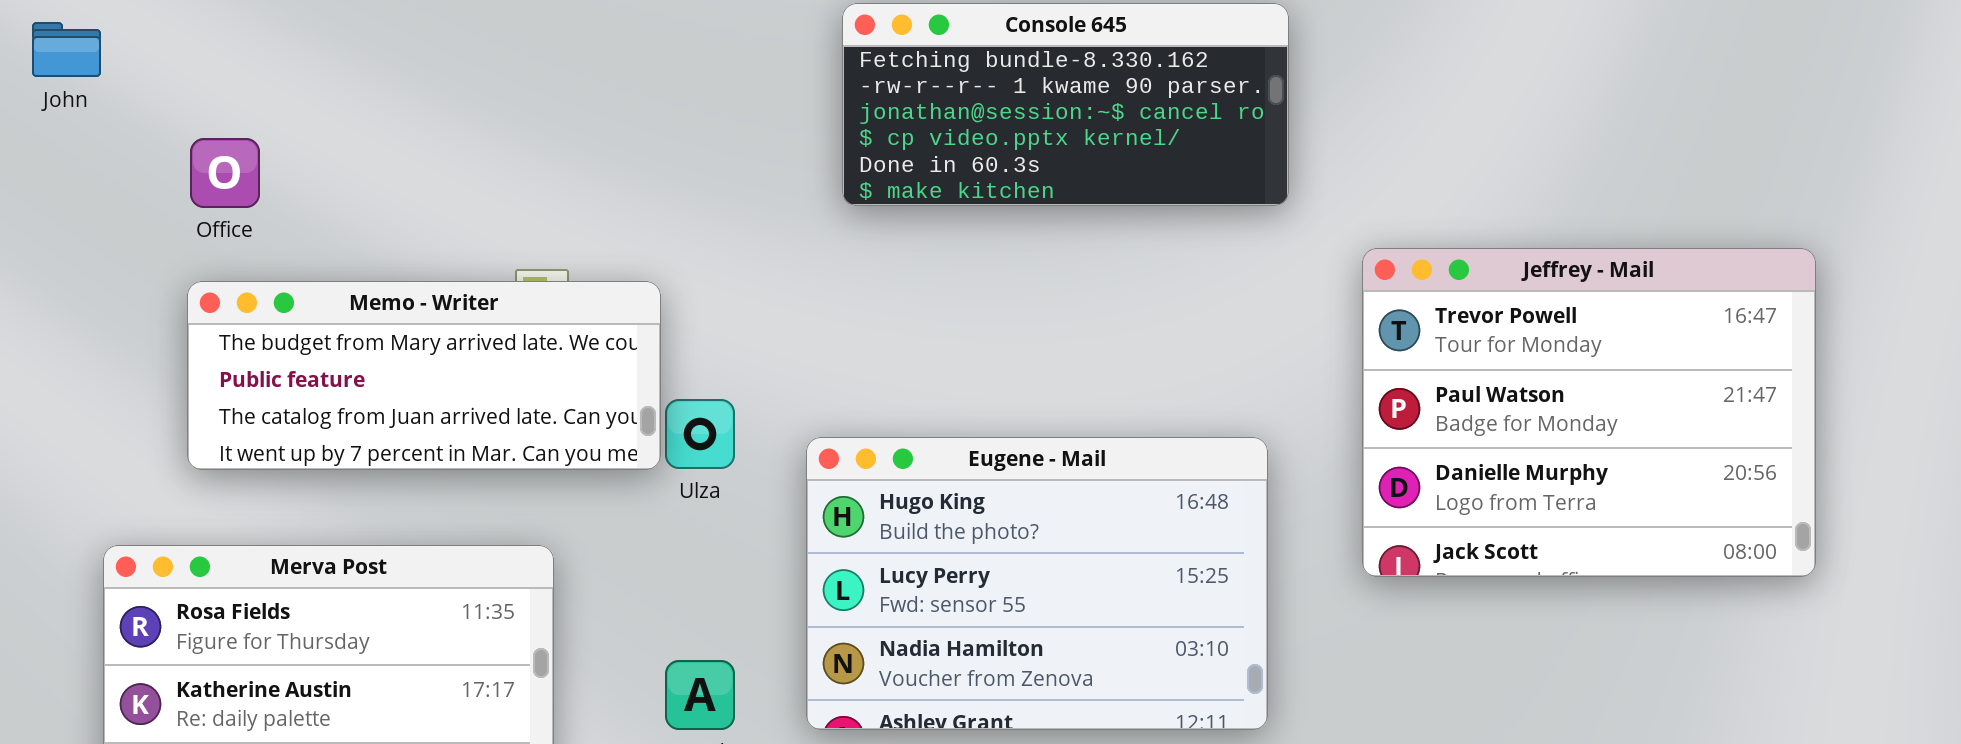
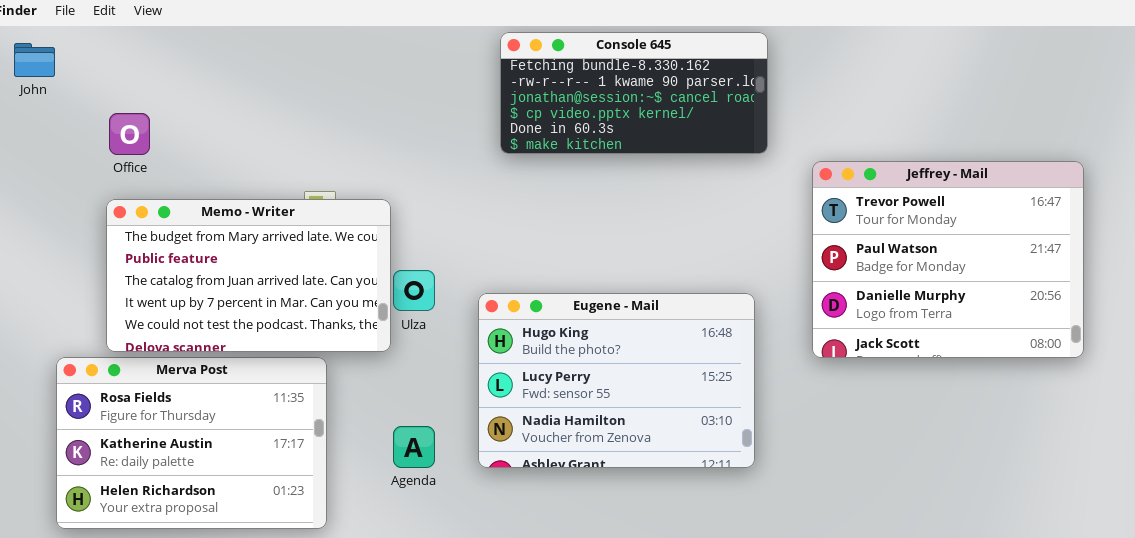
Jeffrey - Mail: [1362,248,1816,577] -> [812,161,1084,358], moved
Memo - Writer: [187,281,661,470] -> [106,199,391,352], resized

